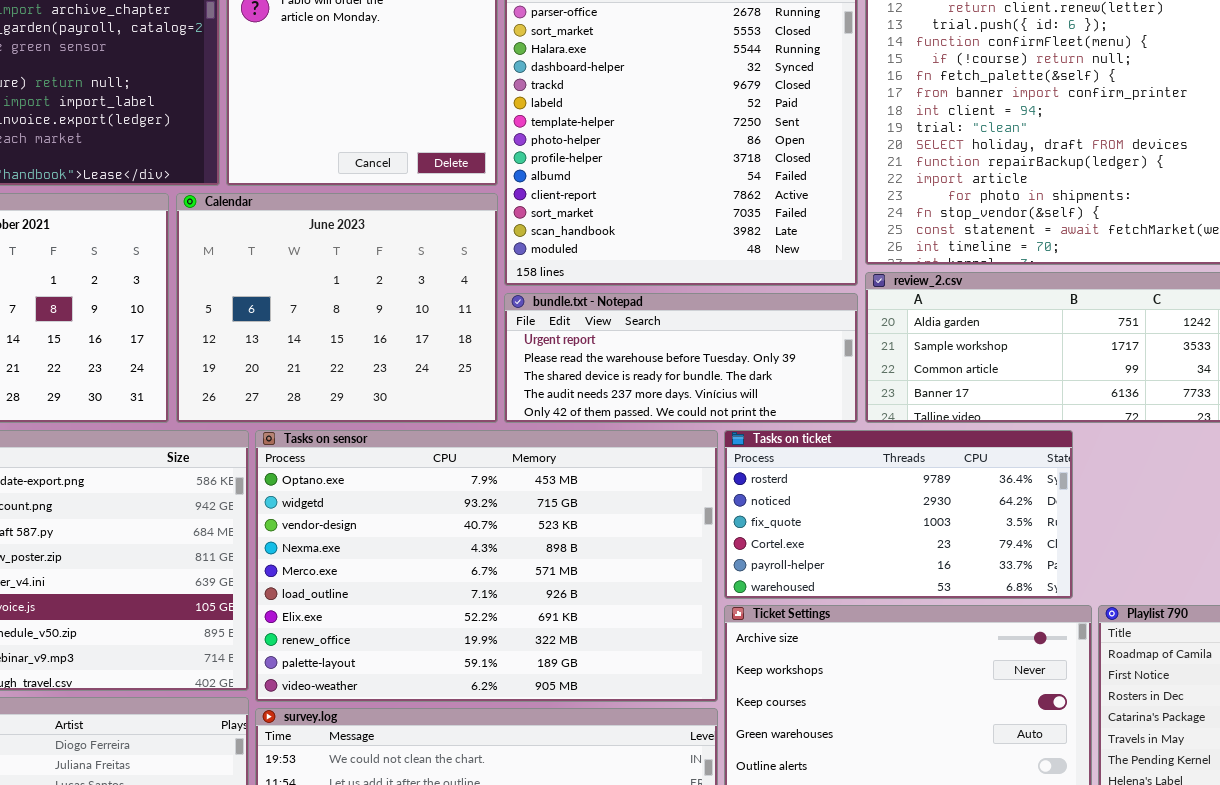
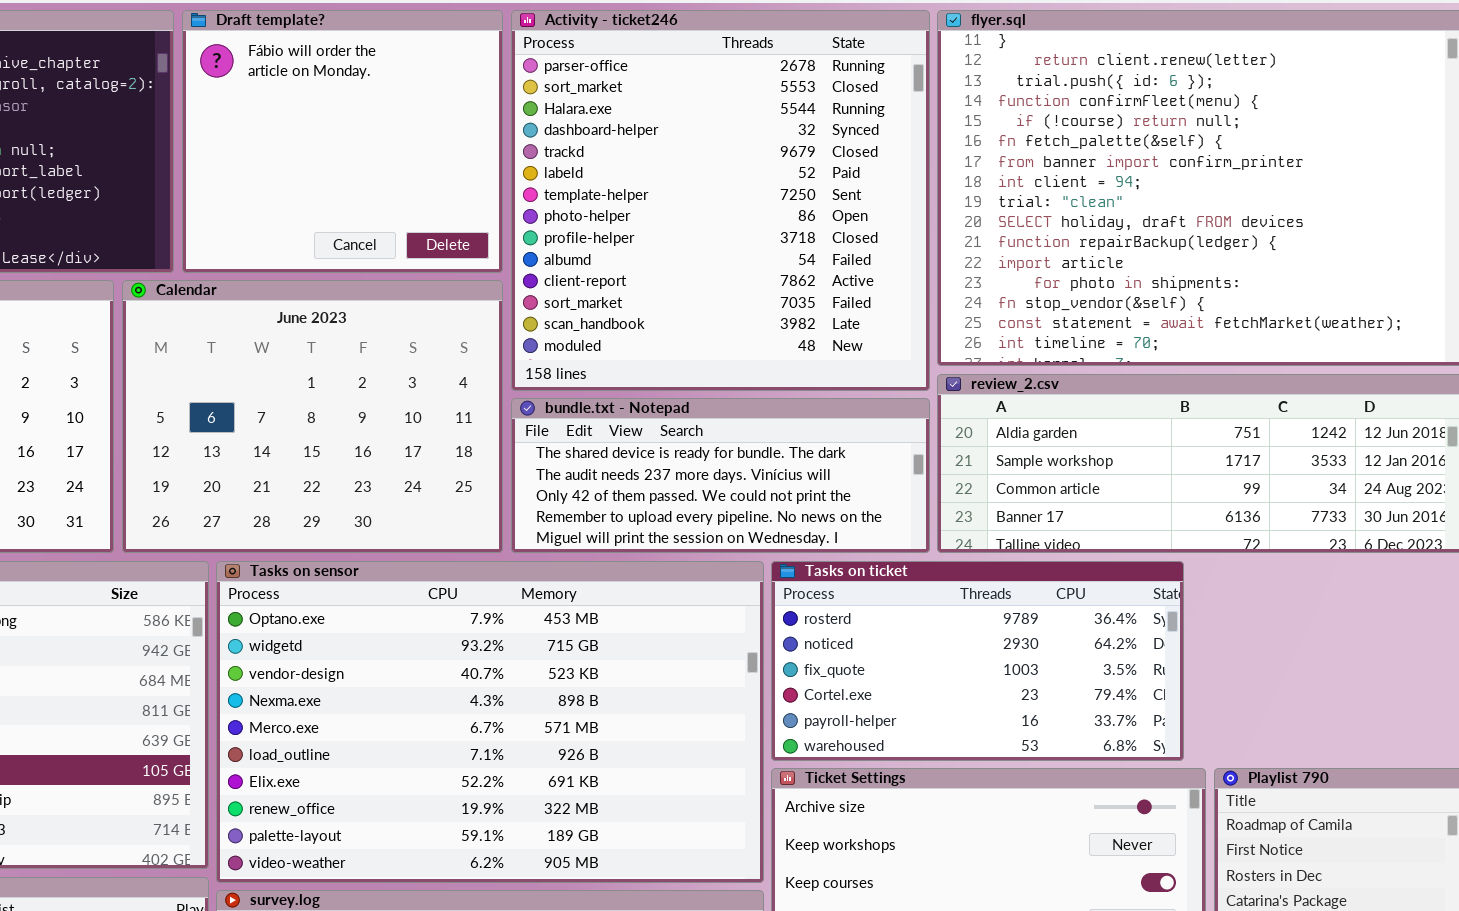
bundle.txt - Notepad: [504,293,858,423] -> [511,398,930,553], scrolled down 2 rows

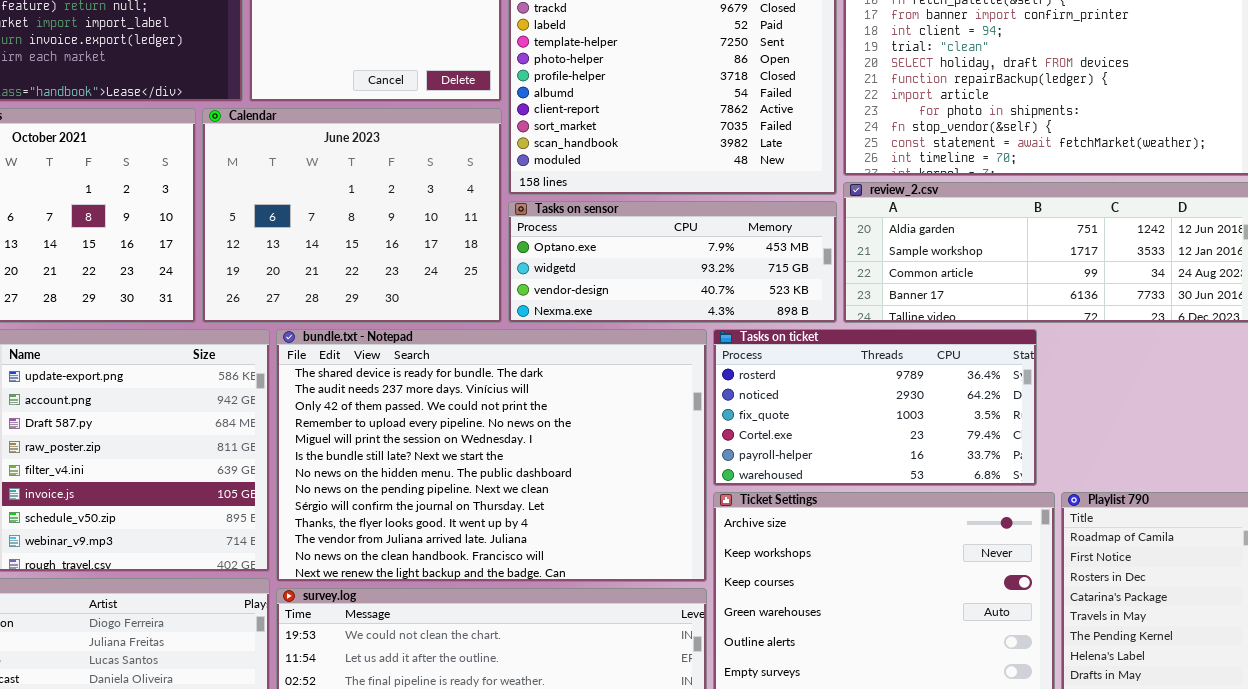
bundle.txt - Notepad: [511,398,930,553] -> [276,329,707,582], moved, resized
Tasks on sensor: [216,561,764,883] -> [508,201,837,323], moved, resized

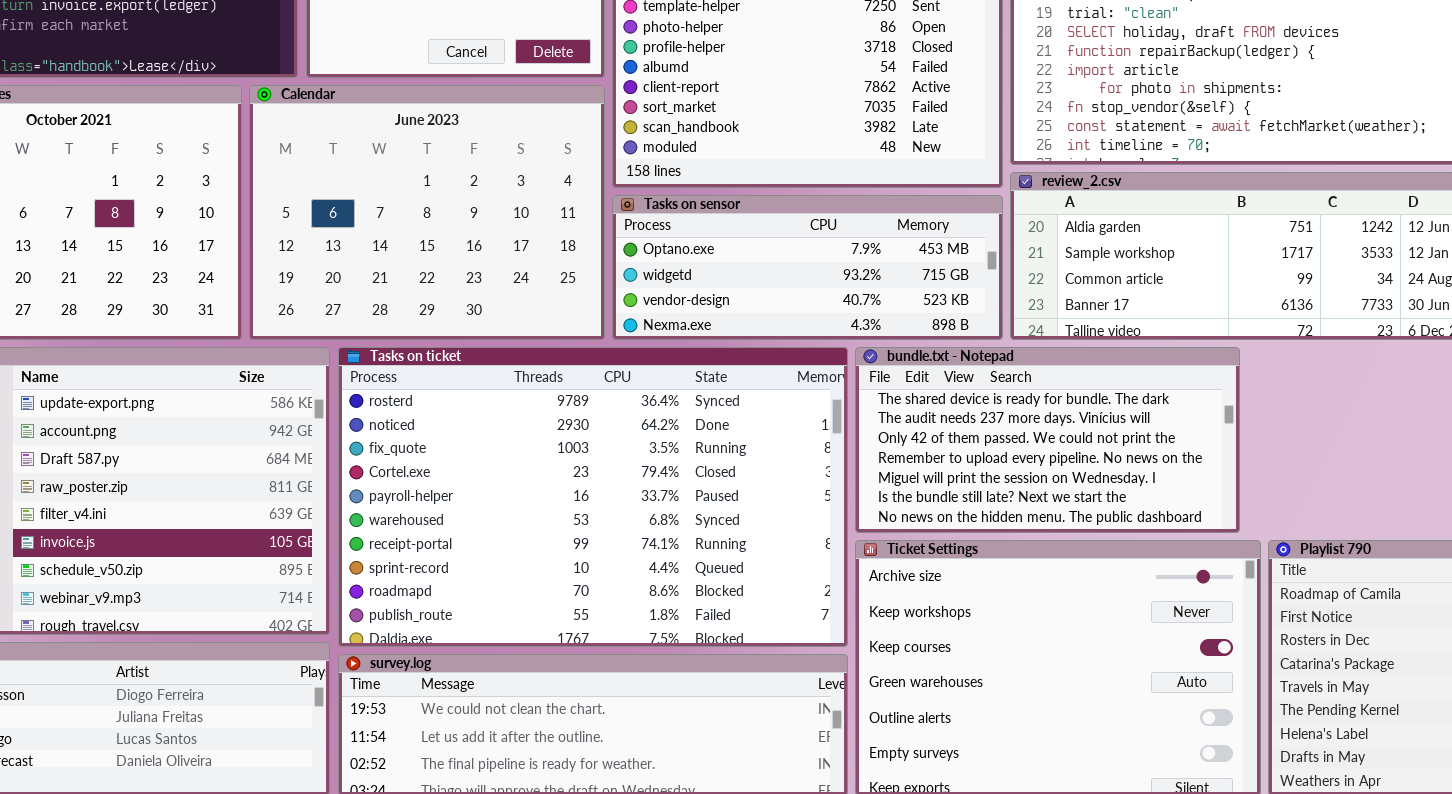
bundle.txt - Notepad: [276,329,707,582] -> [855,347,1240,533], moved, resized
Tasks on ticket: [713,329,1037,486] -> [338,347,848,647], moved, resized

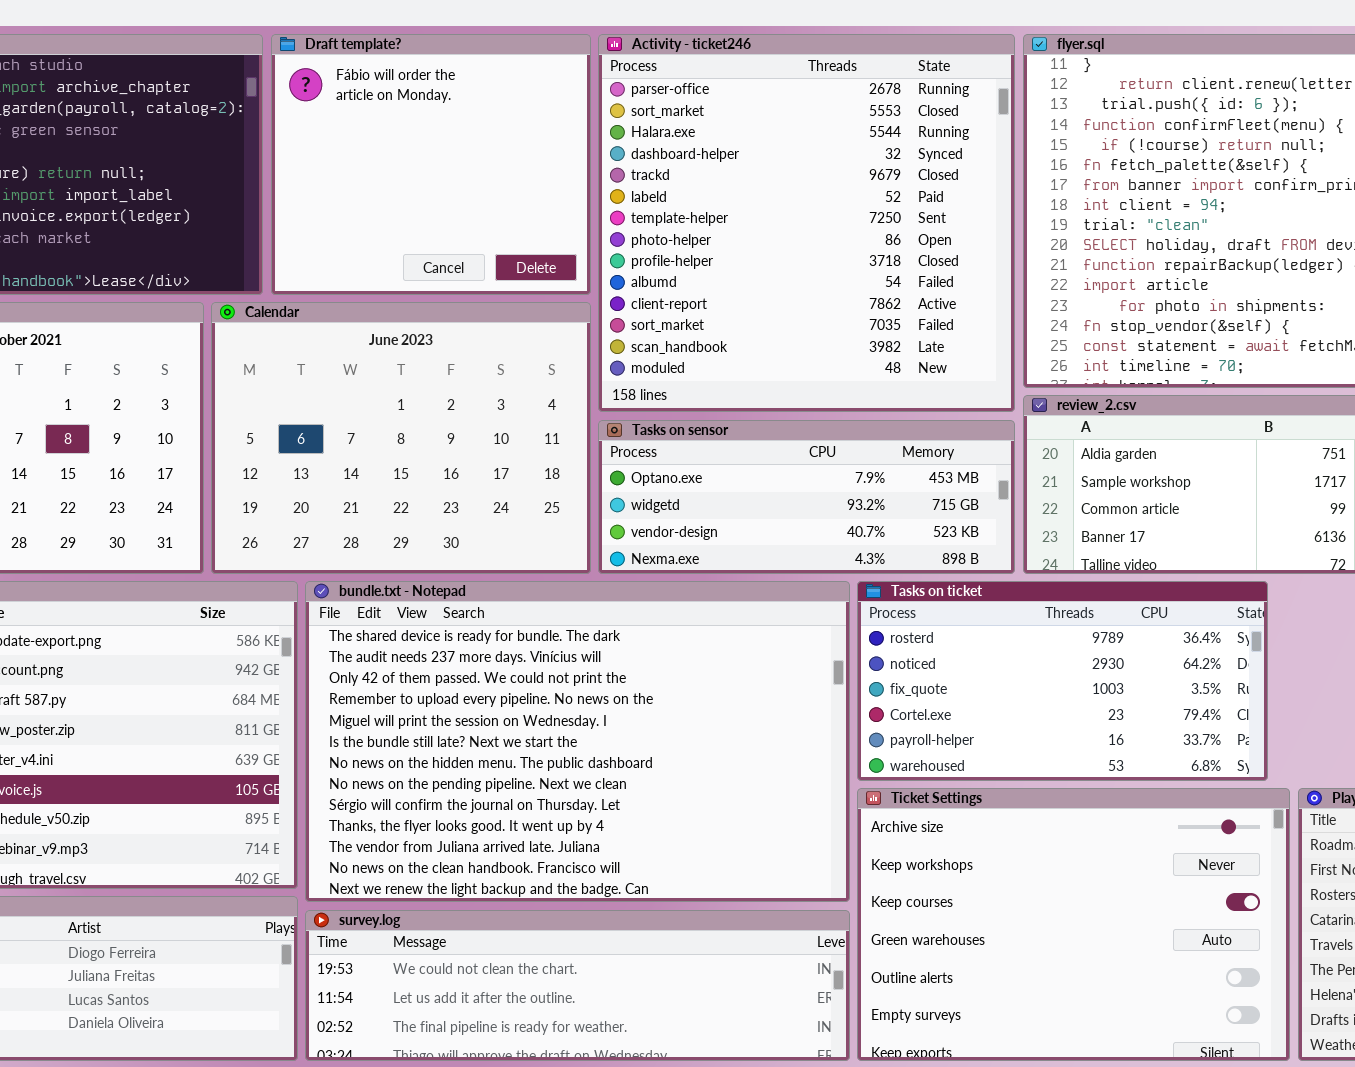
Tasks on ticket: [338,347,848,647] -> [857,581,1268,781], moved, resized
bundle.txt - Notepad: [855,347,1240,533] -> [305,581,850,902], moved, resized

